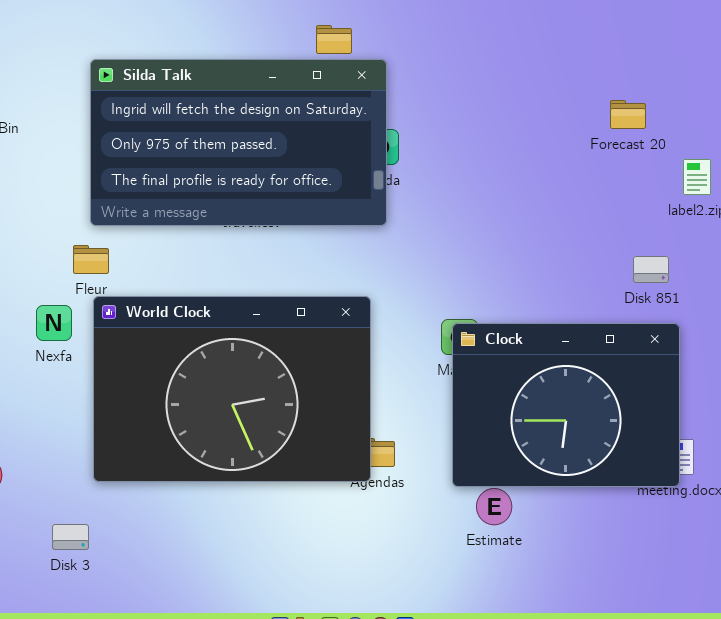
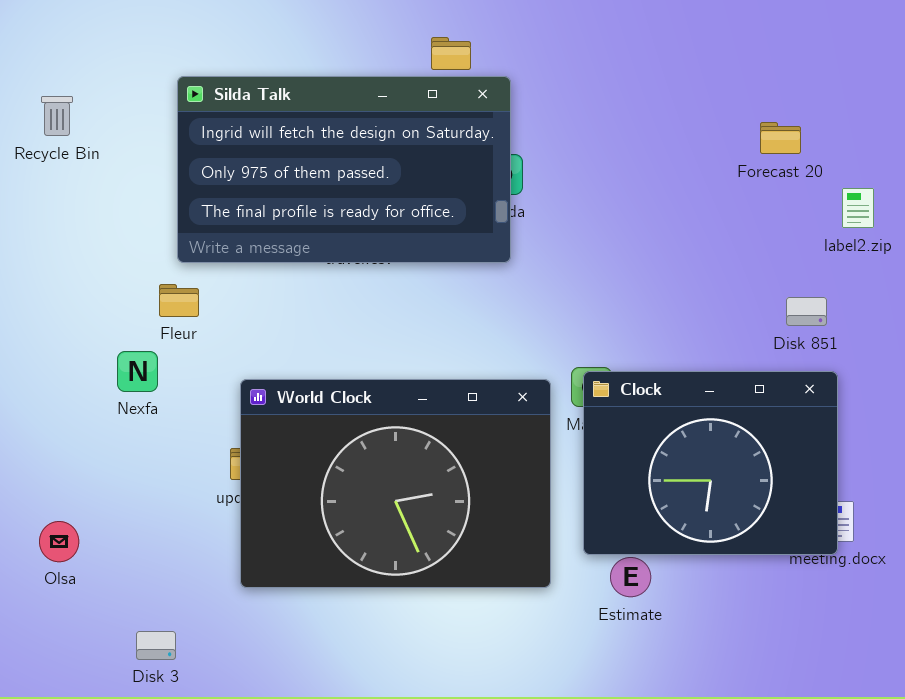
World Clock: [93,296,371,482] -> [240,379,551,588], moved
Disk 3: [52,524,89,550] -> [136,631,176,660], moved

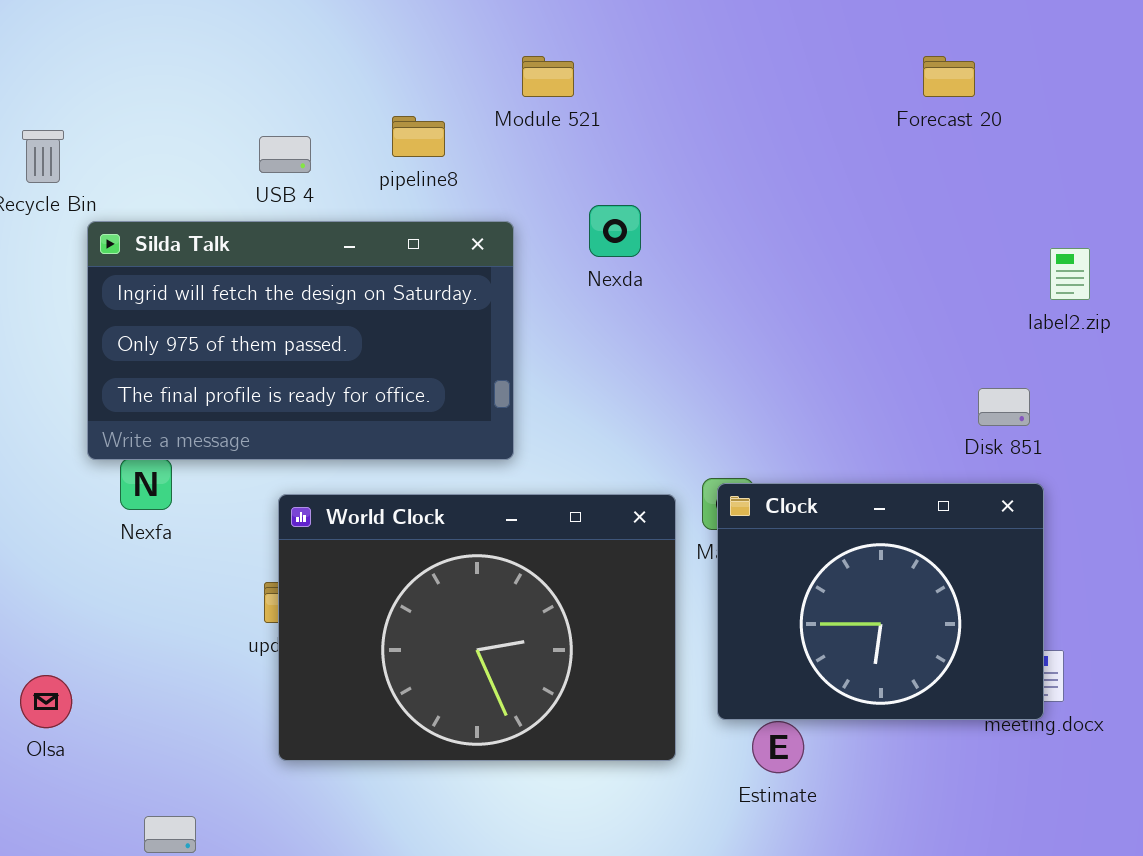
Silda Talk: [177,76,511,263] -> [87,221,514,460], moved
Forecast 20: [760,122,801,154] -> [923,56,975,97], moved

